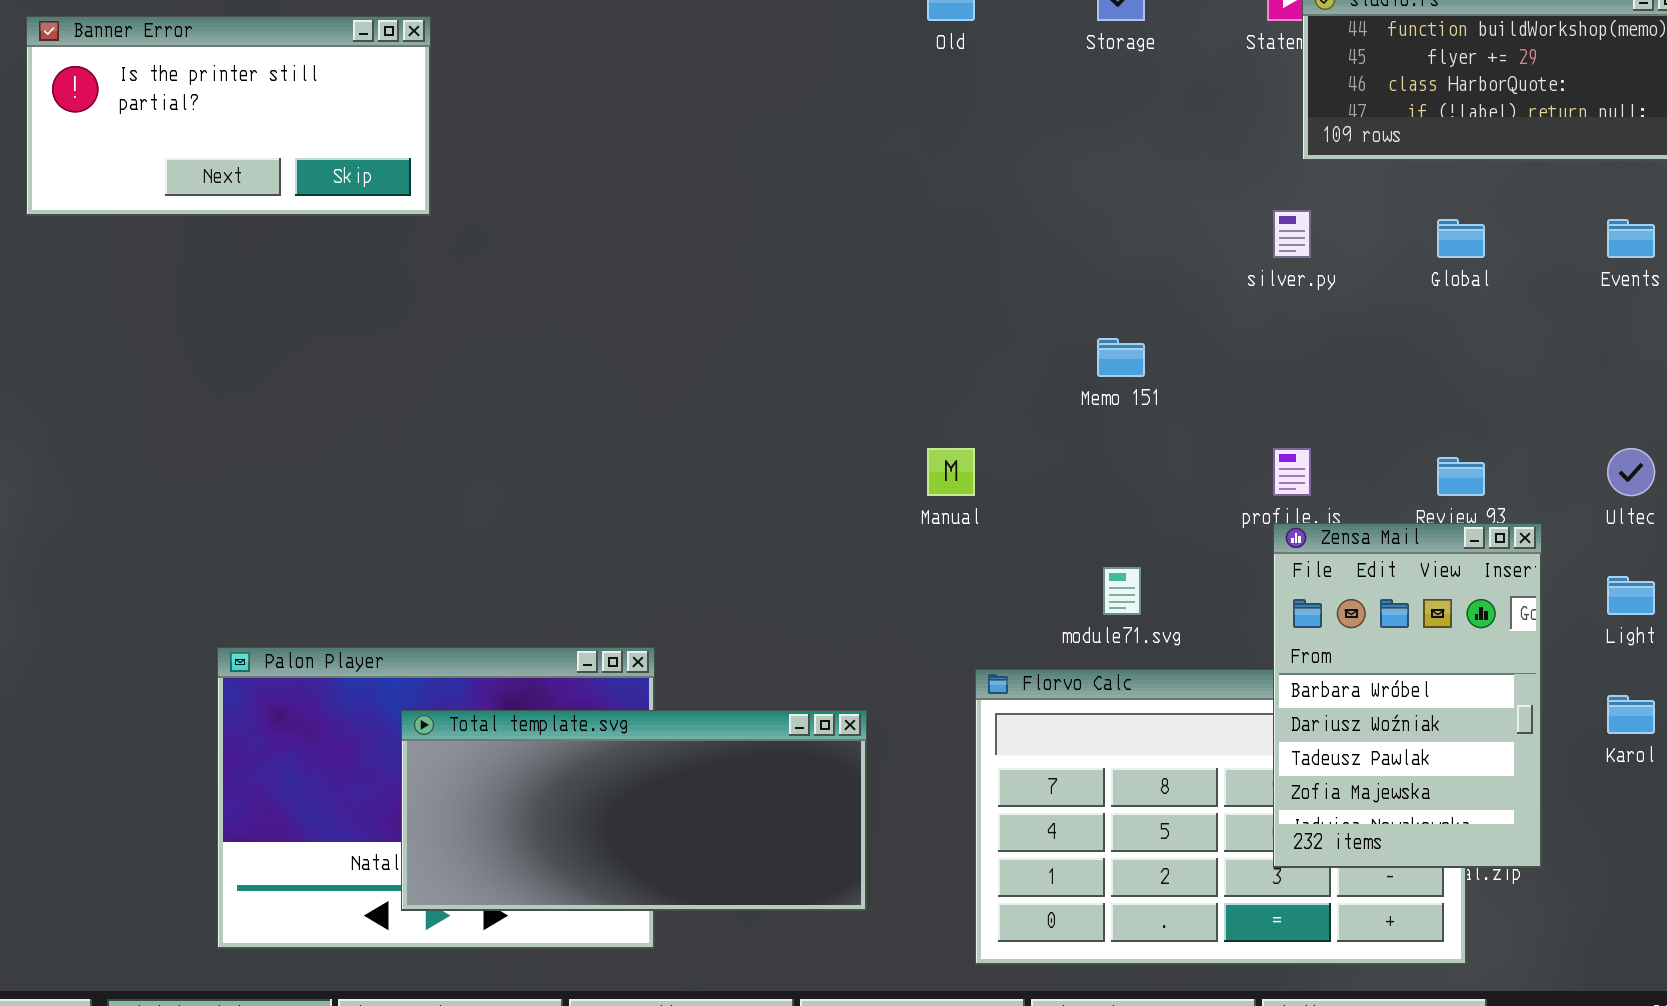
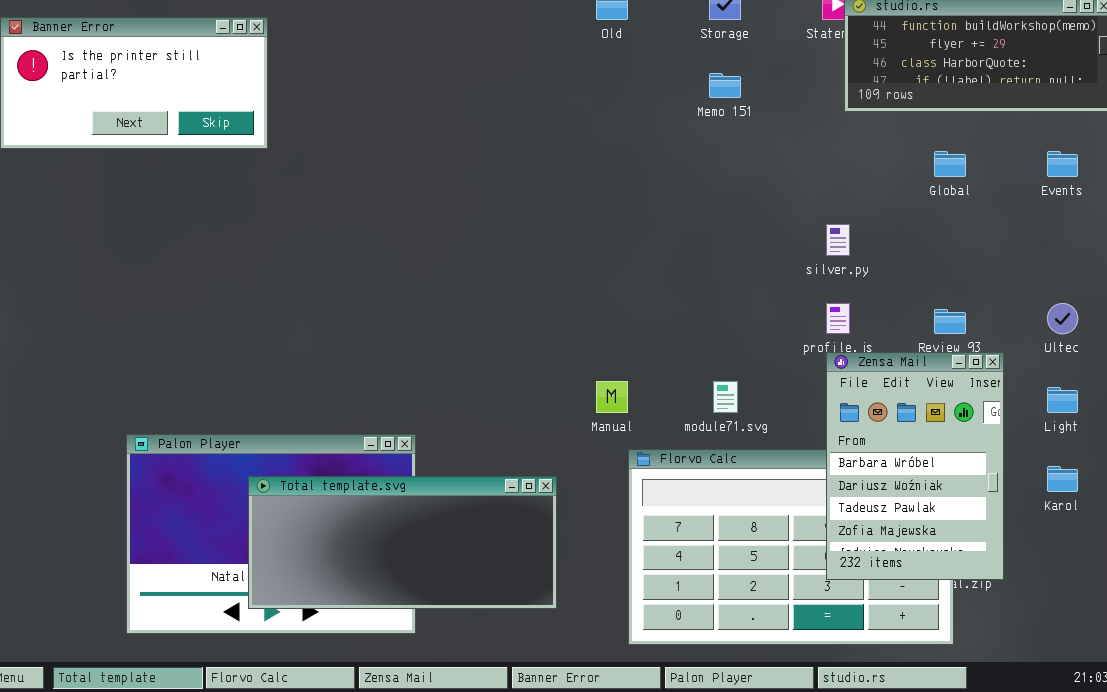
silver.py: [1273,210,1311,258] -> [826,224,850,256], moved
Memo 151: [1097,338,1145,377] -> [709,73,741,98], moved
Manual: [927,448,975,496] -> [596,381,628,413], moved

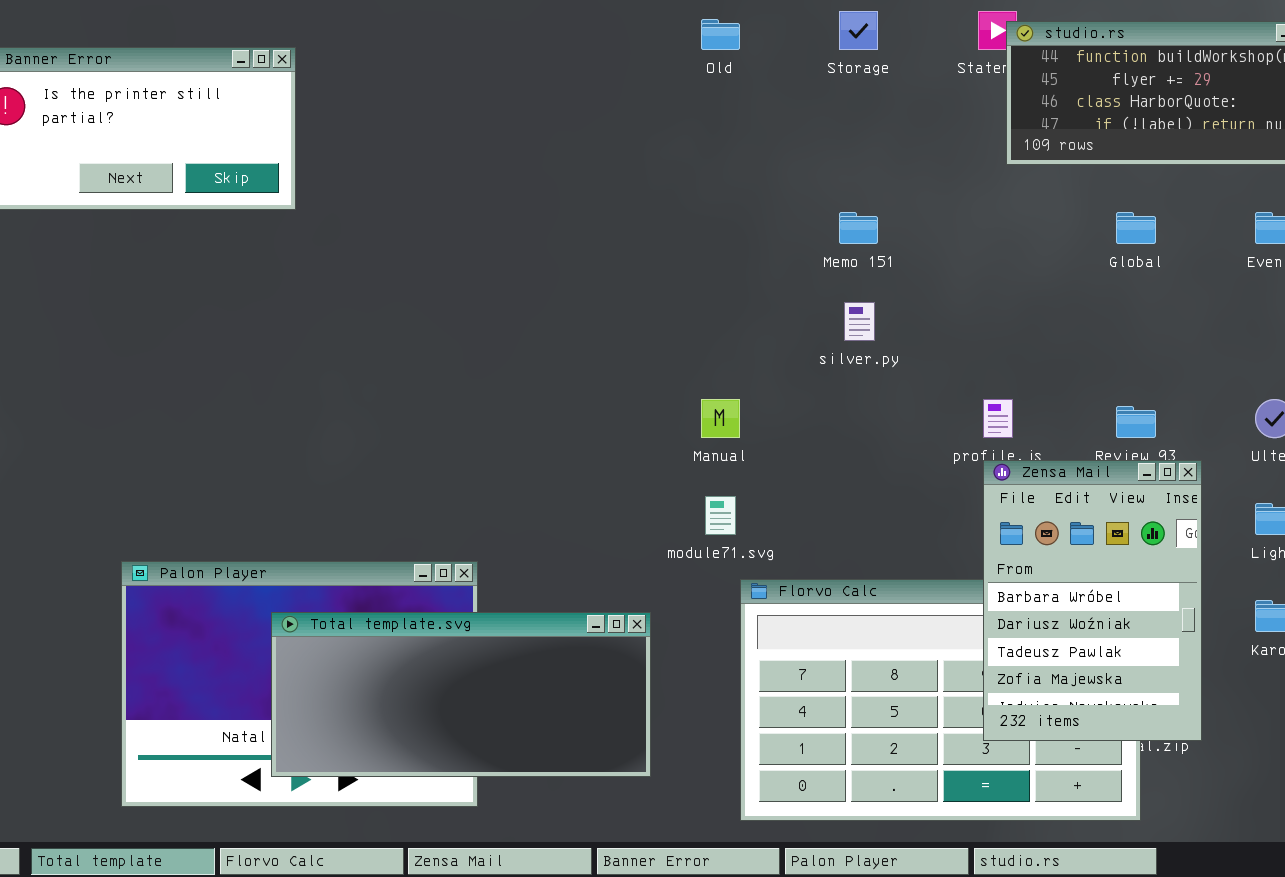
Memo 151: [709,73,741,98] -> [839,212,878,244], moved
silver.py: [826,224,850,256] -> [844,302,875,341], moved
Manual: [596,381,628,413] -> [701,399,740,438], moved
module71.svg: [713,381,738,413] -> [705,496,736,535], moved

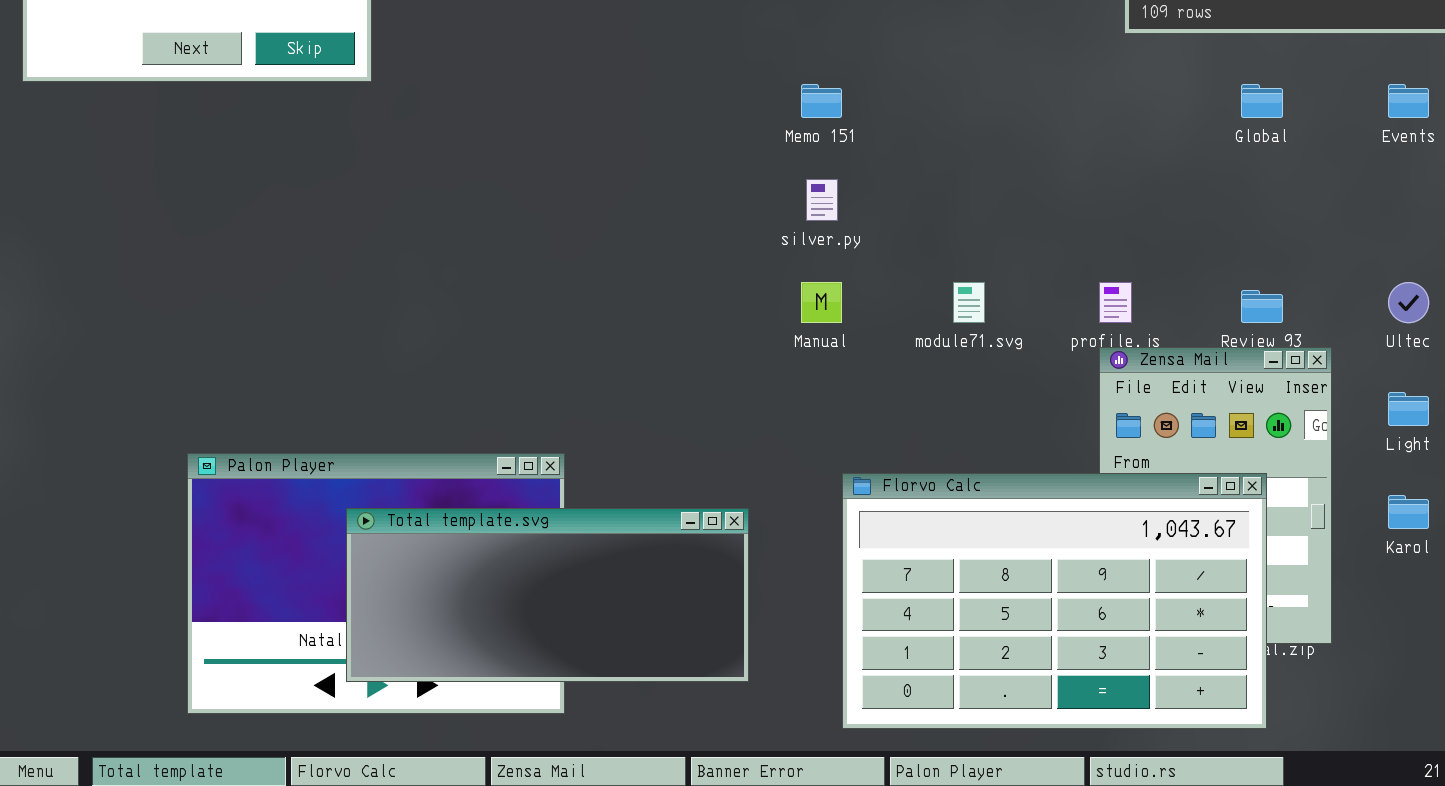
Memo 151: [839,212,878,244] -> [801,84,842,118], moved
silver.py: [844,302,875,341] -> [806,179,838,221], moved
module71.svg: [705,496,736,535] -> [953,282,985,323], moved
Florvo Calc: [740,579,1141,821] -> [842,473,1267,729], raised

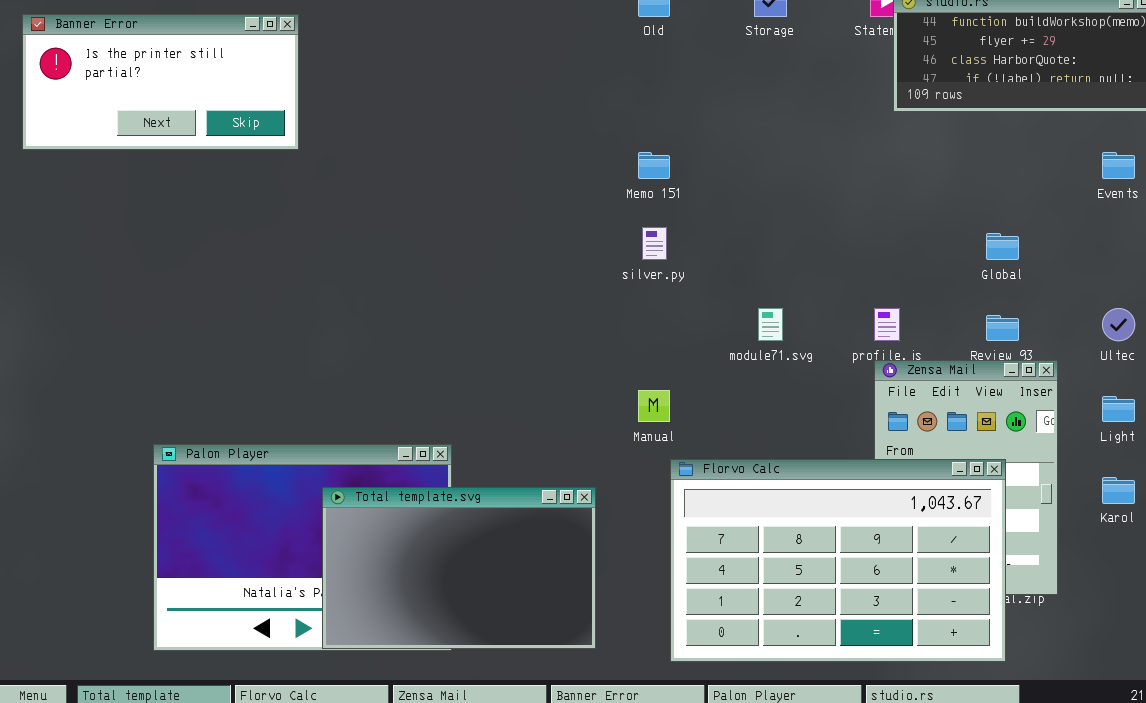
Global: [1241,84,1283,118] -> [986,233,1019,260], moved
Manual: [801,282,842,323] -> [638,390,670,422], moved
Total template.svg: [346,508,749,682] -> [322,487,596,649], resized

